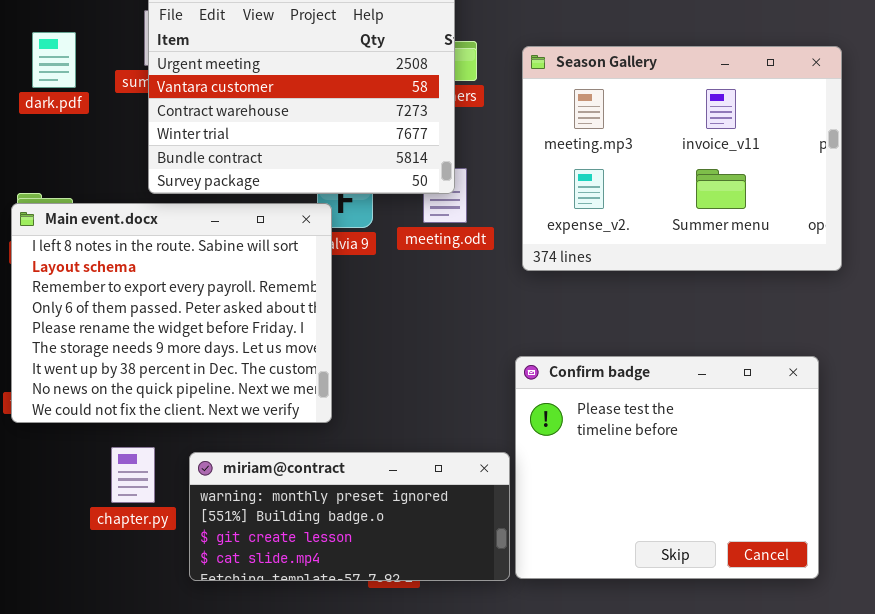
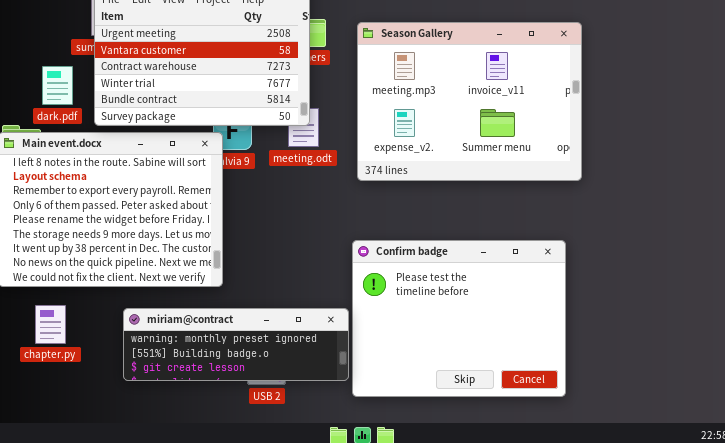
dark.pdf: [32,32,76,88] -> [42,66,73,105], moved
chapter.py: [111,447,155,503] -> [35,305,66,344], moved
miriam@contract: [189,452,510,581] -> [123,308,349,381], resized

